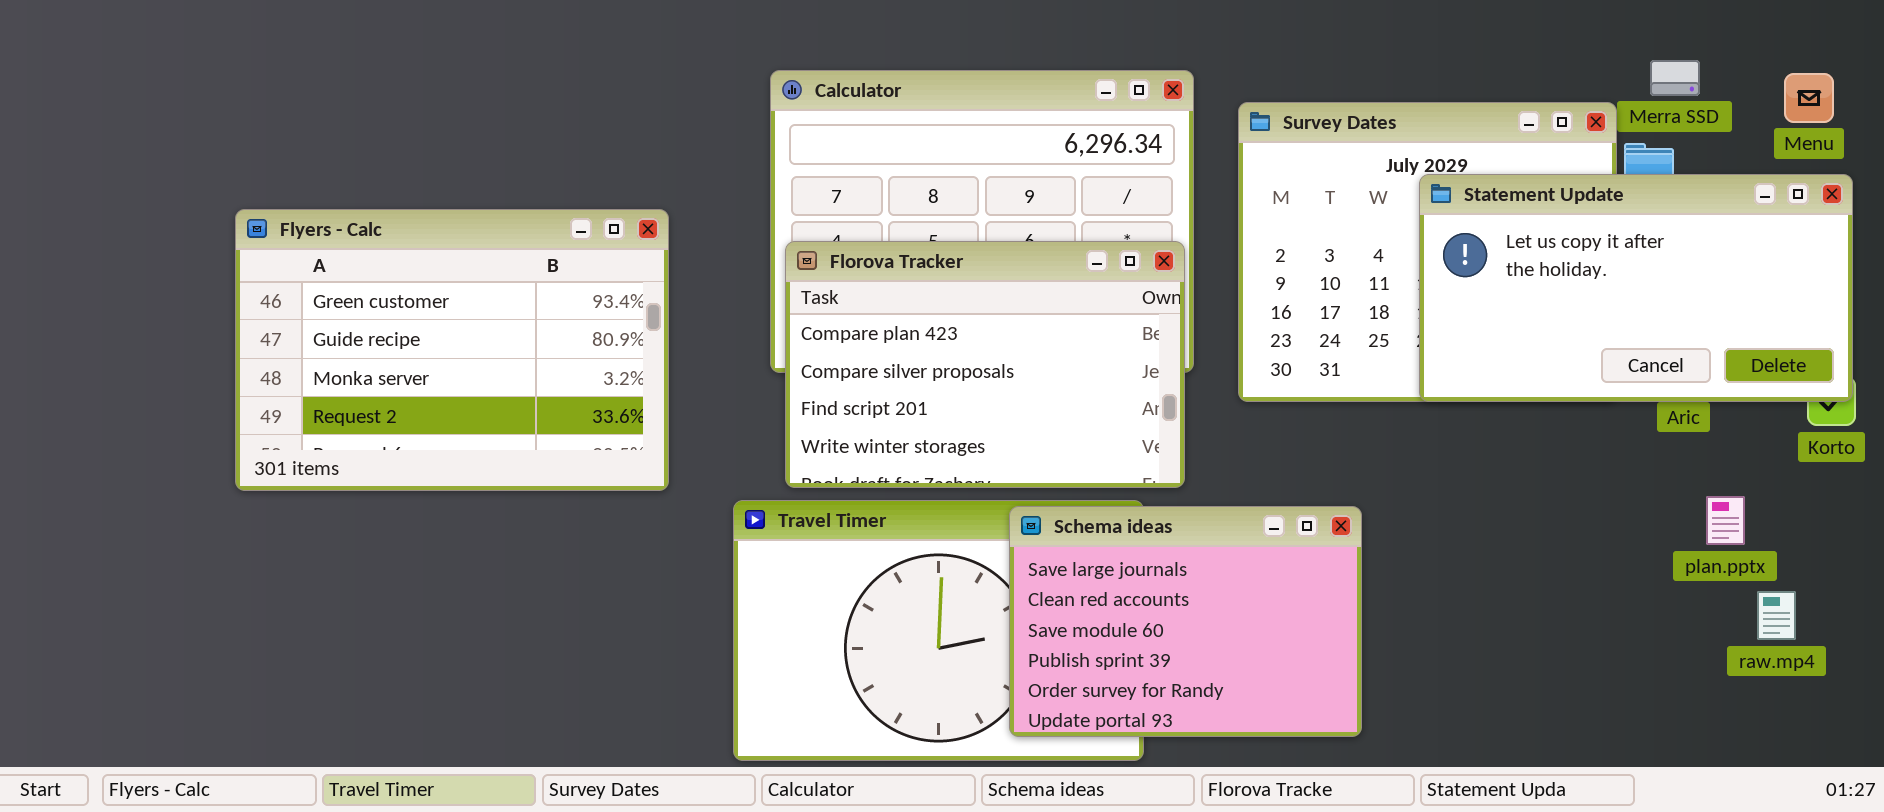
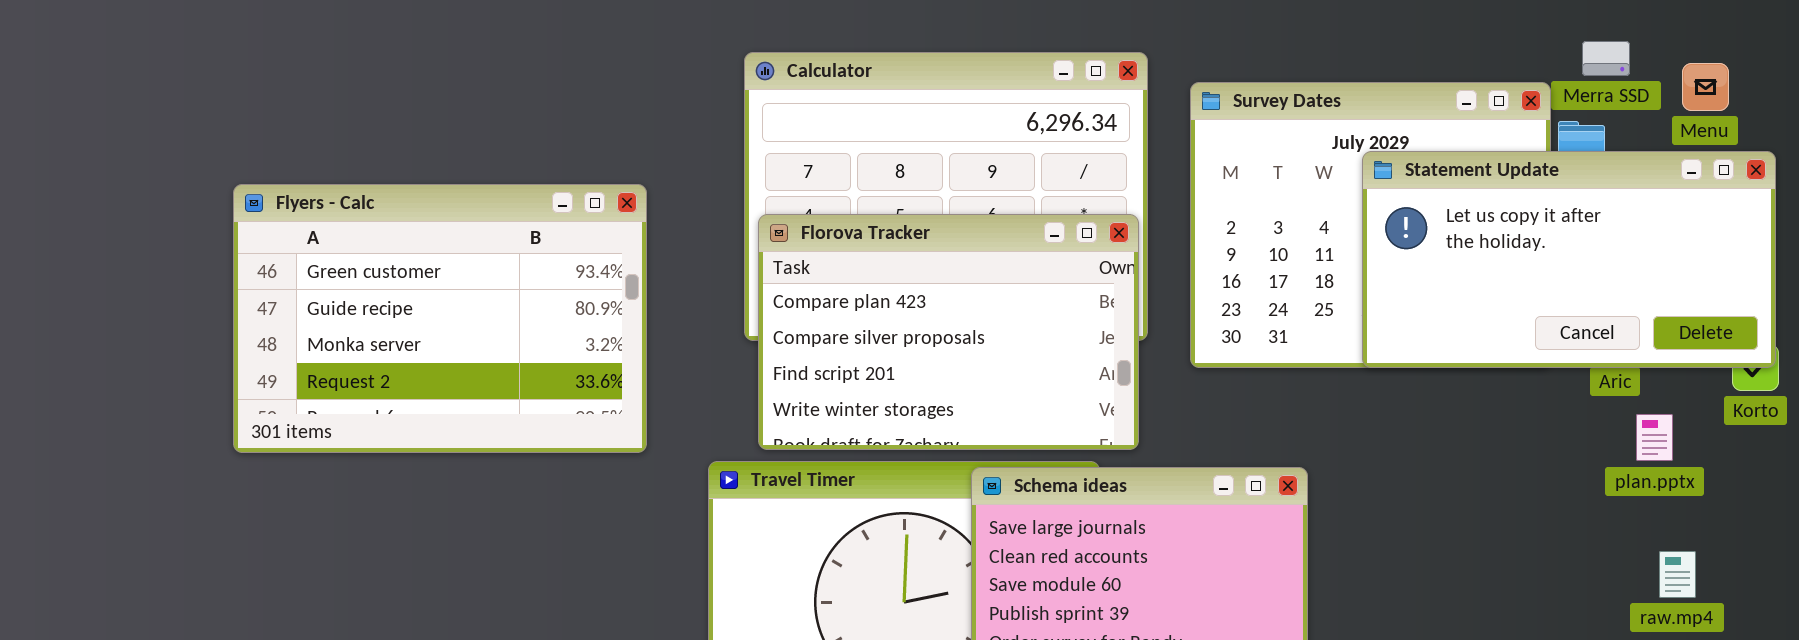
Menu: [1784,73,1834,123] -> [1682,63,1729,111], moved
plan.pptx: [1706,496,1745,545] -> [1636,414,1673,461], moved
raw.mp4: [1757,591,1796,640] -> [1659,551,1696,598], moved

